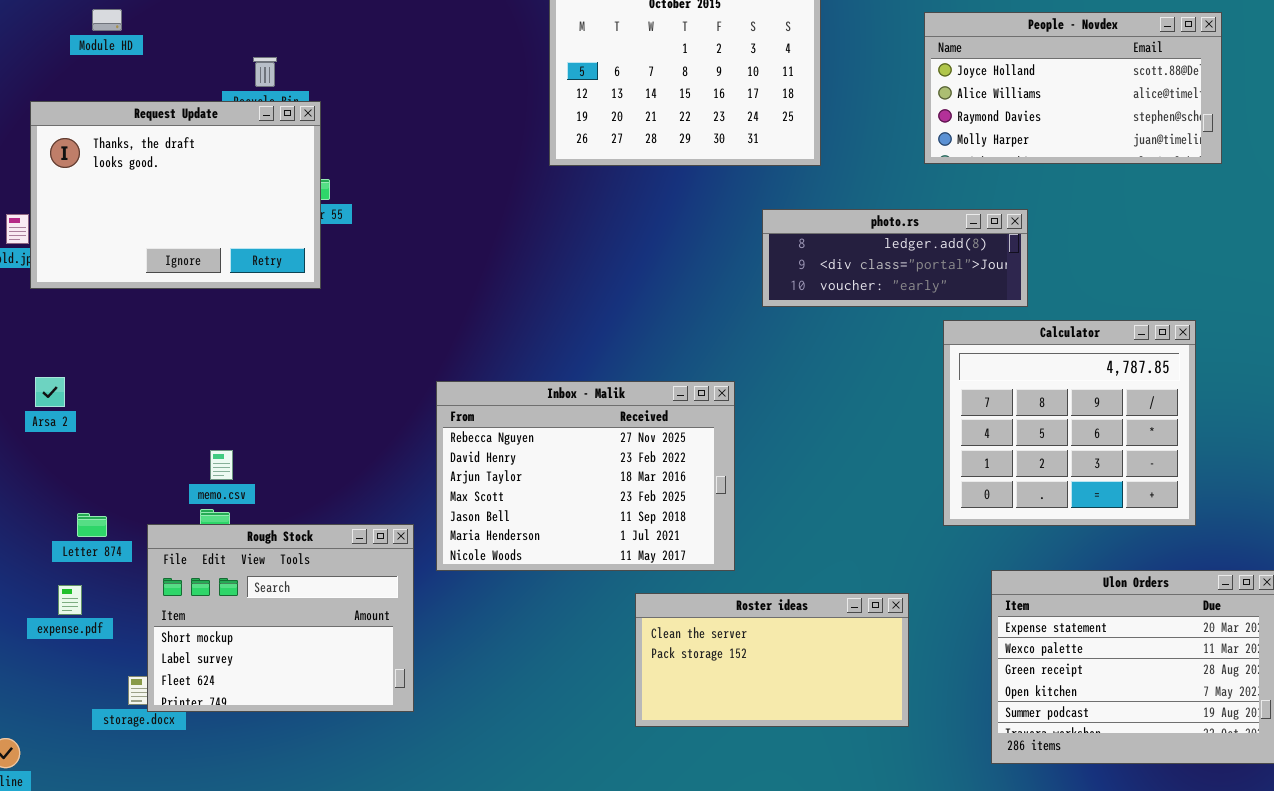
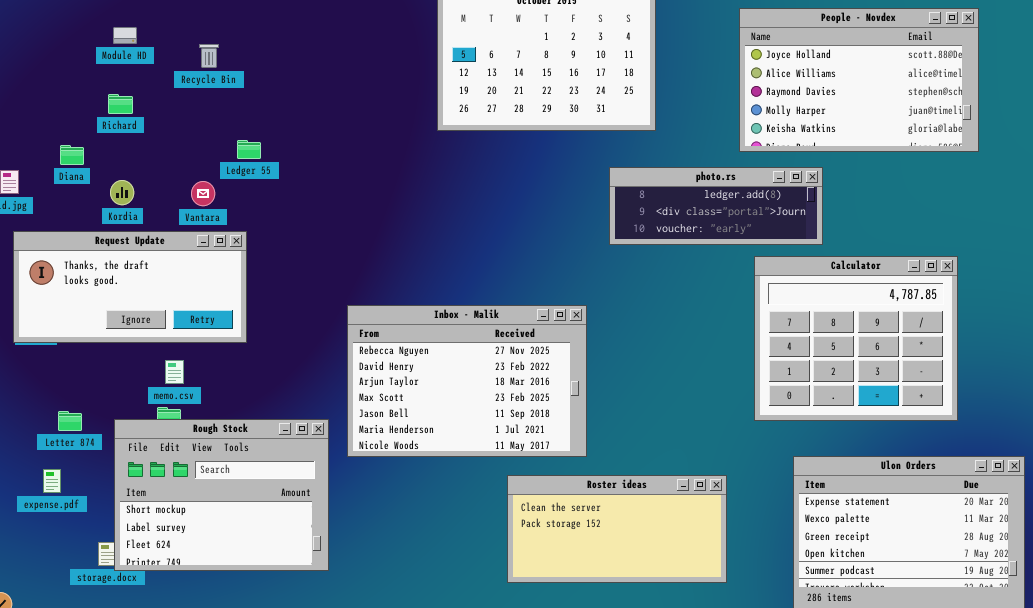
Module HD: [92,9,122,31] -> [113,27,137,44], moved
People - Novdex: [924,12,1222,164] -> [739,8,979,152], resized
Request Update: [30,101,321,289] -> [13,231,247,343], moved, resized

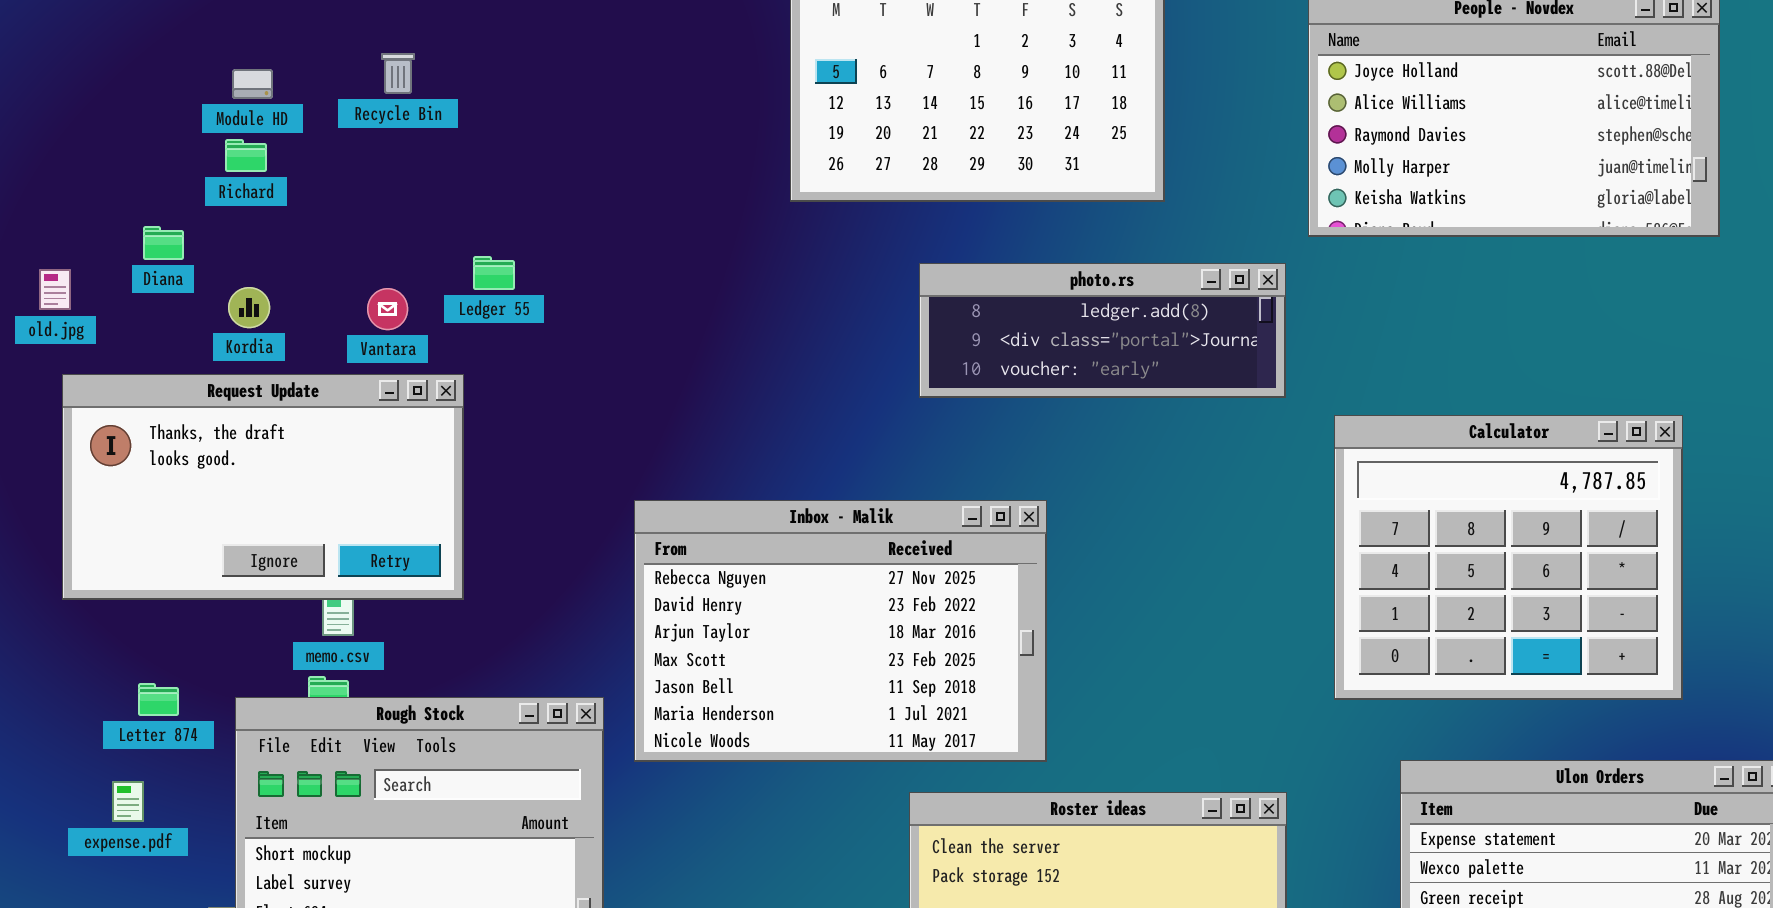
Module HD: [113,27,137,44] -> [232,69,273,99], moved
Ledger 55: [237,140,261,159] -> [473,256,515,290], moved
photo.rs: [609,167,823,245] -> [919,263,1286,398], moved
Request Update: [13,231,247,343] -> [62,374,464,600], resized

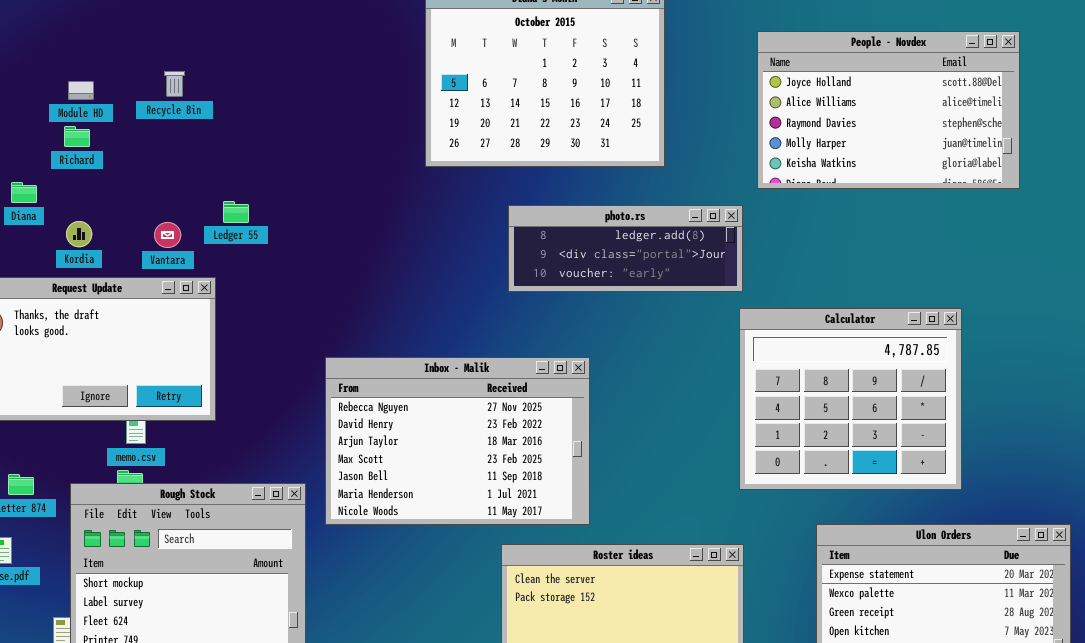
Calculator: [1334,415,1683,700] -> [739,308,962,490], moved

